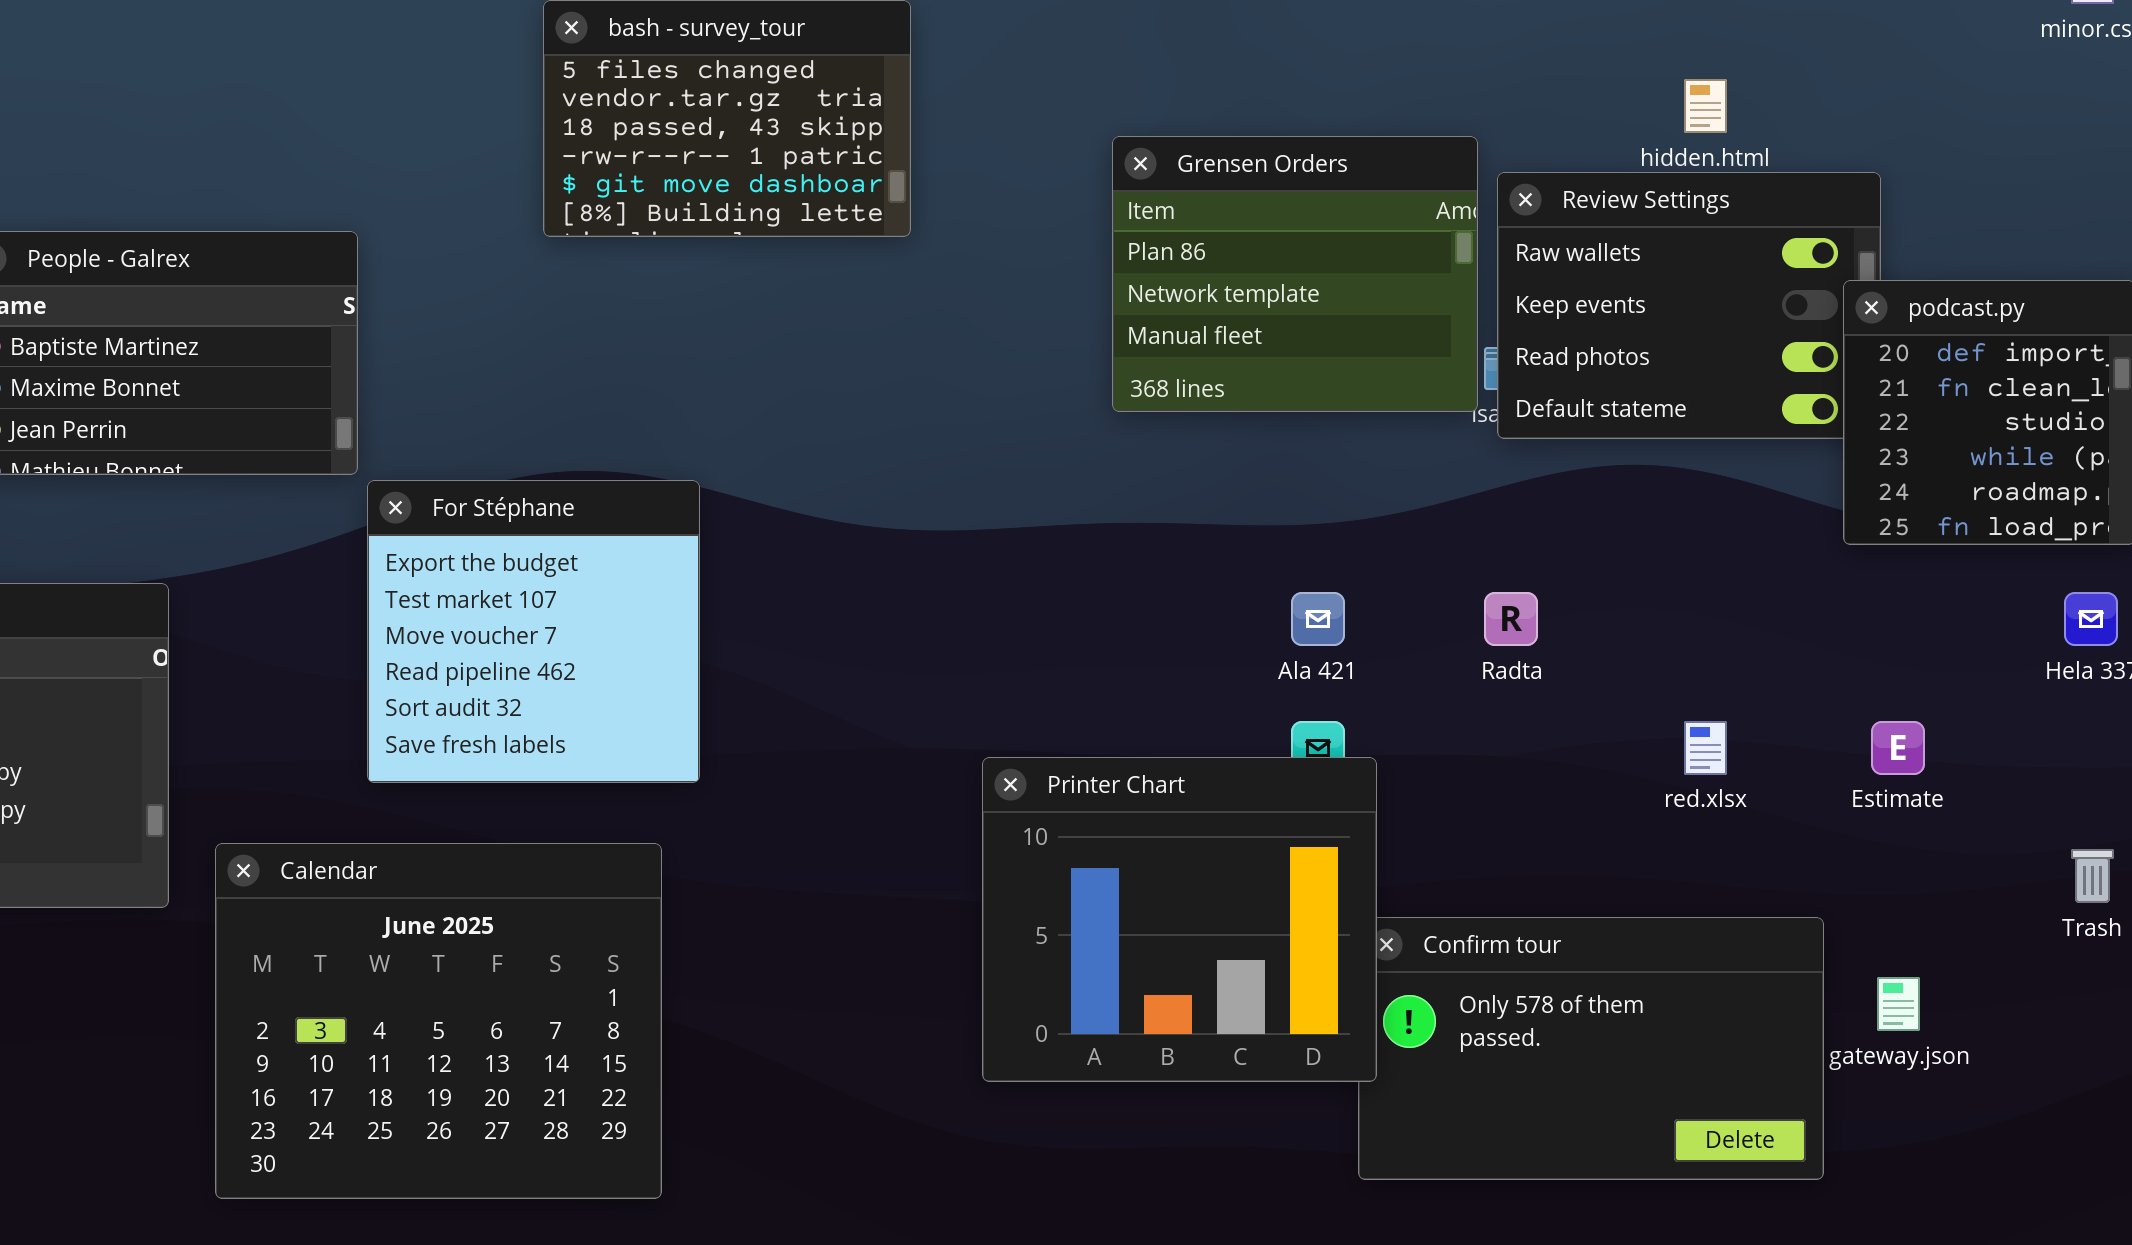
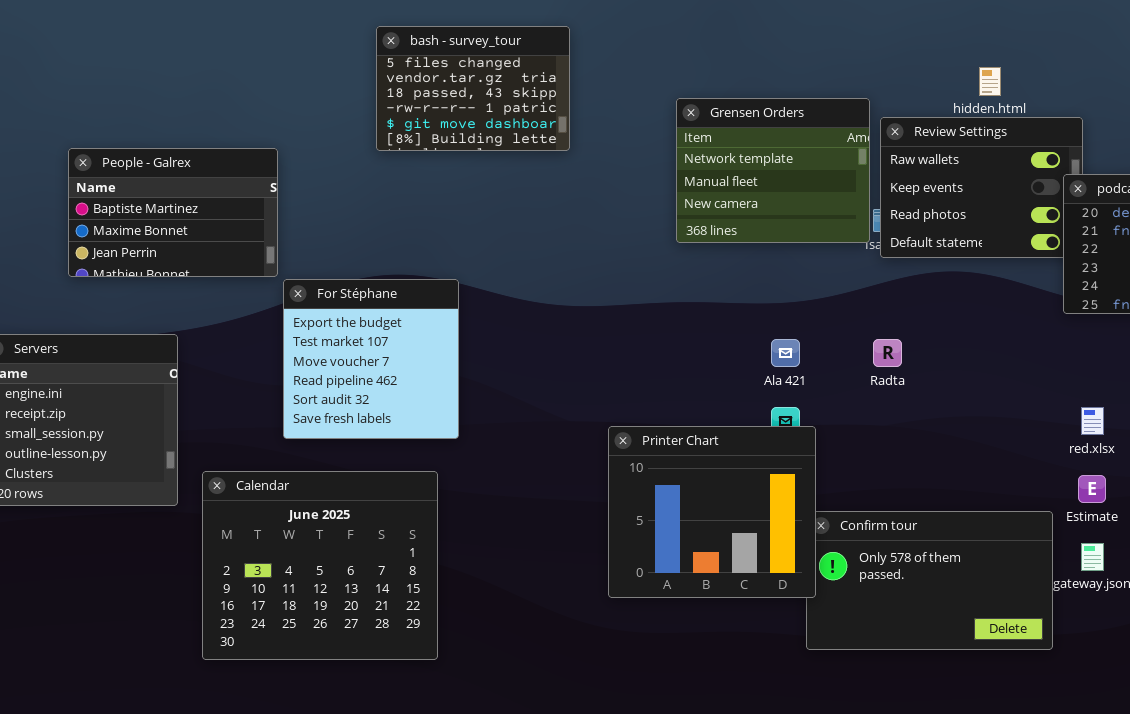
Grensen Orders: [1112,136,1478,412] -> [676,98,870,243], scrolled down 1 row
red.xlsx: [1684,721,1727,775] -> [1081,407,1104,435], moved
Estimate: [1871,721,1925,775] -> [1078,475,1106,503], moved

